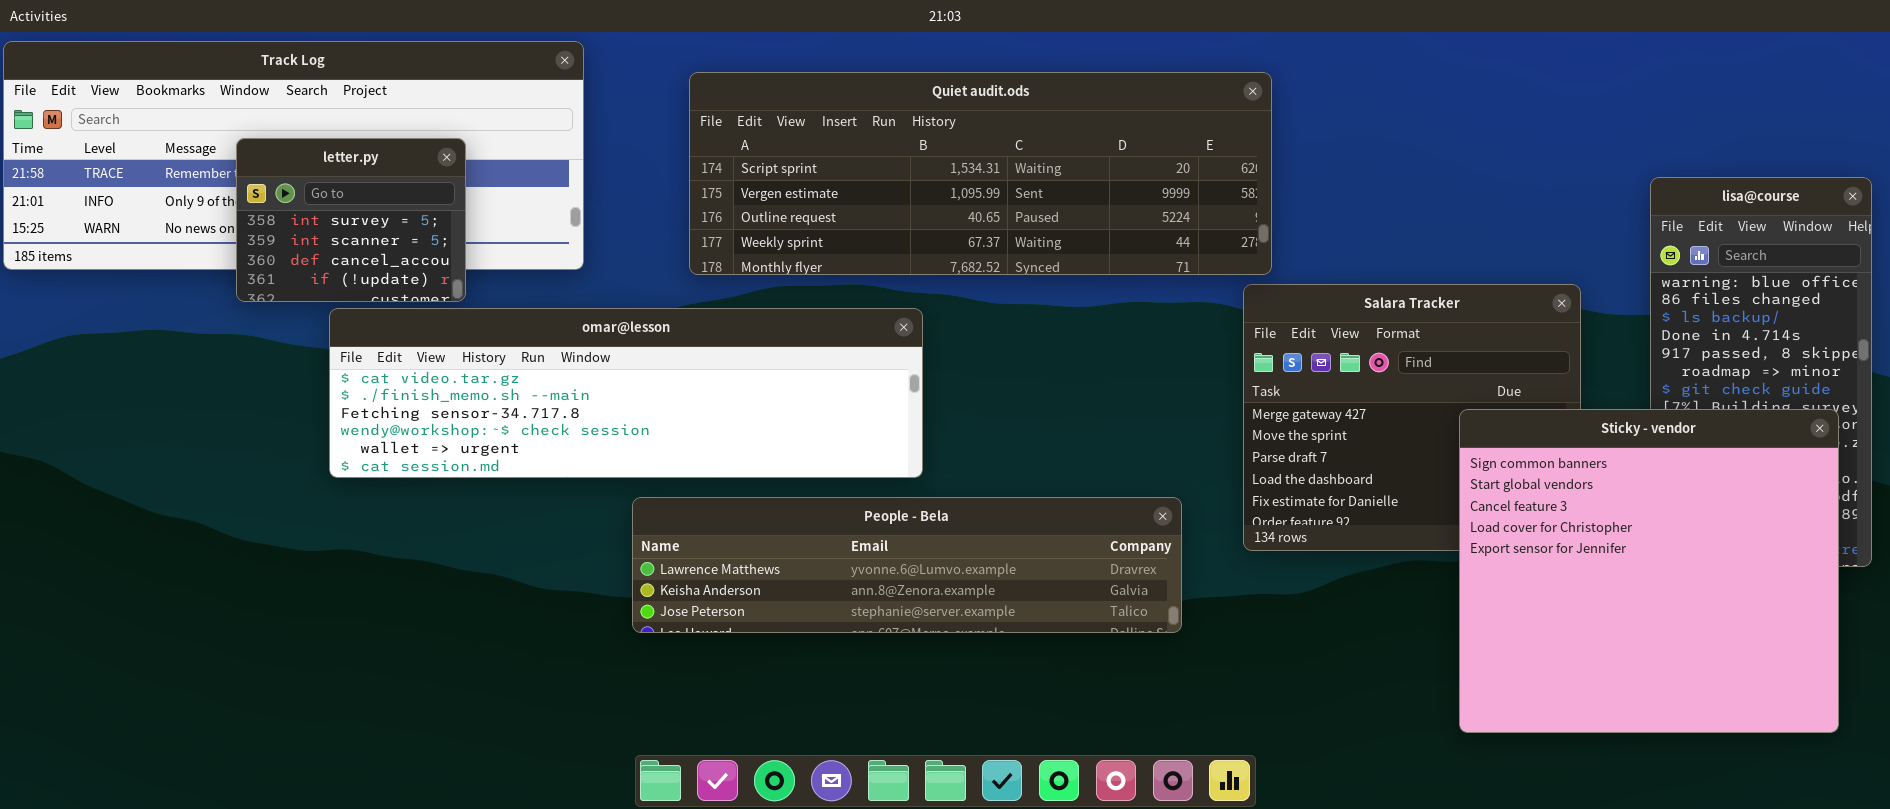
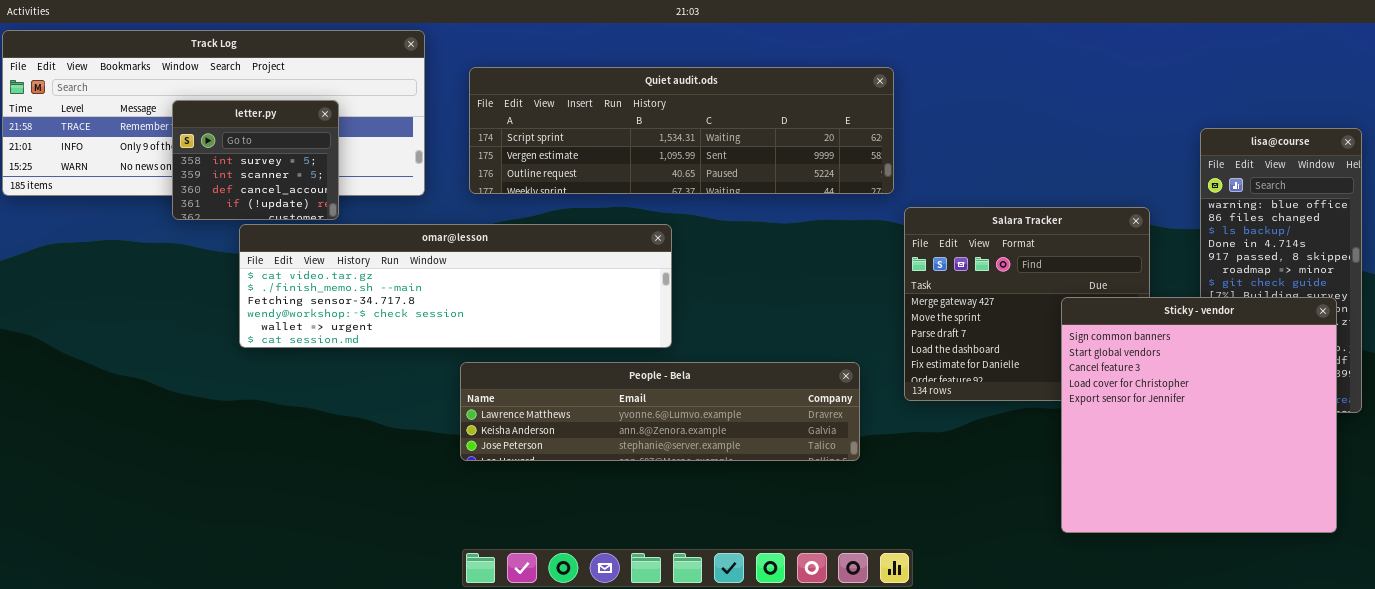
Quiet audit.ods: [689,72,1272,275] -> [469,67,894,194], moved, resized

